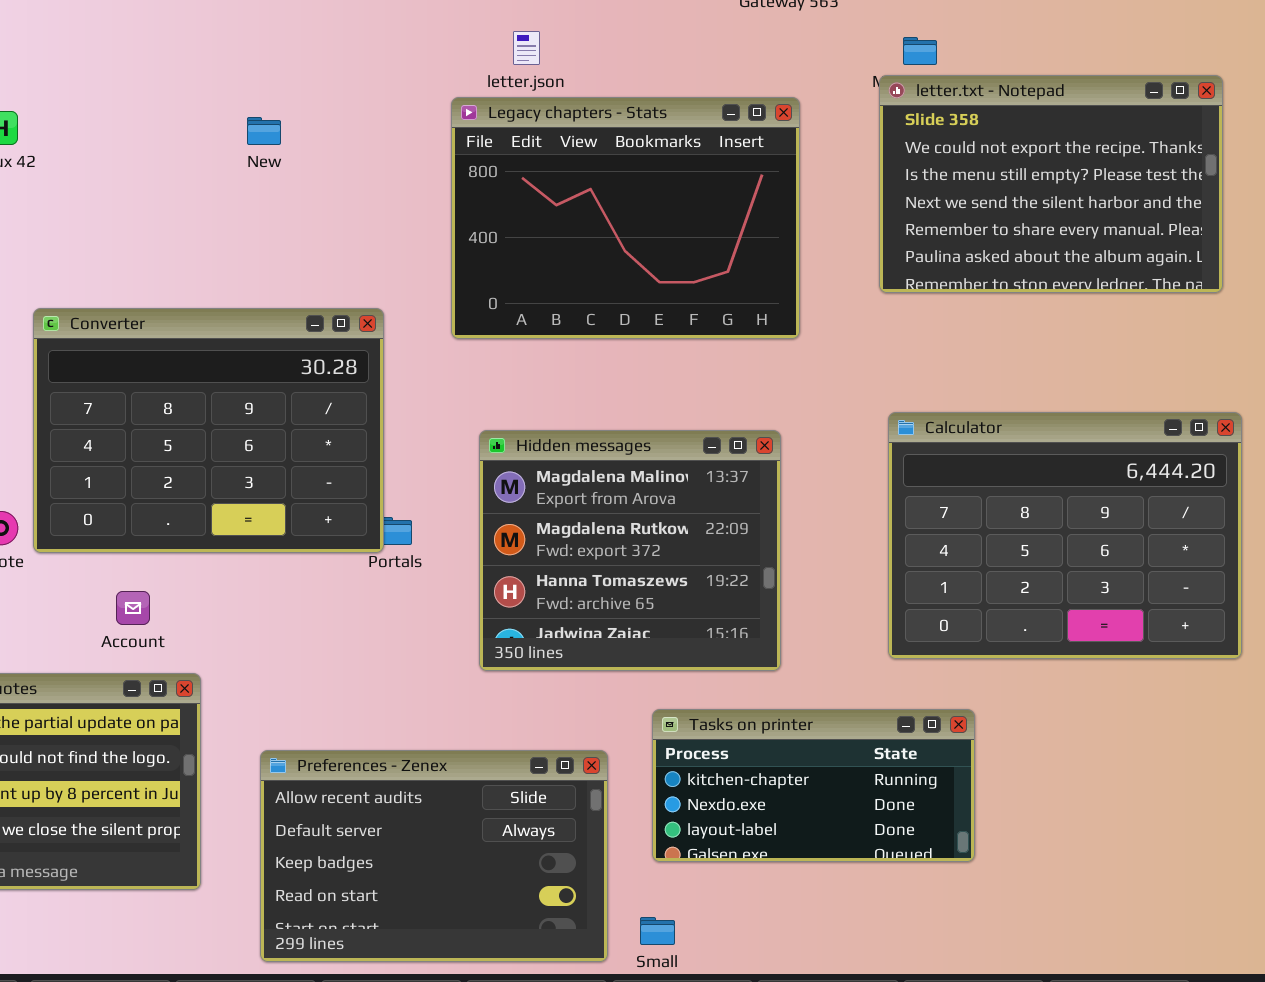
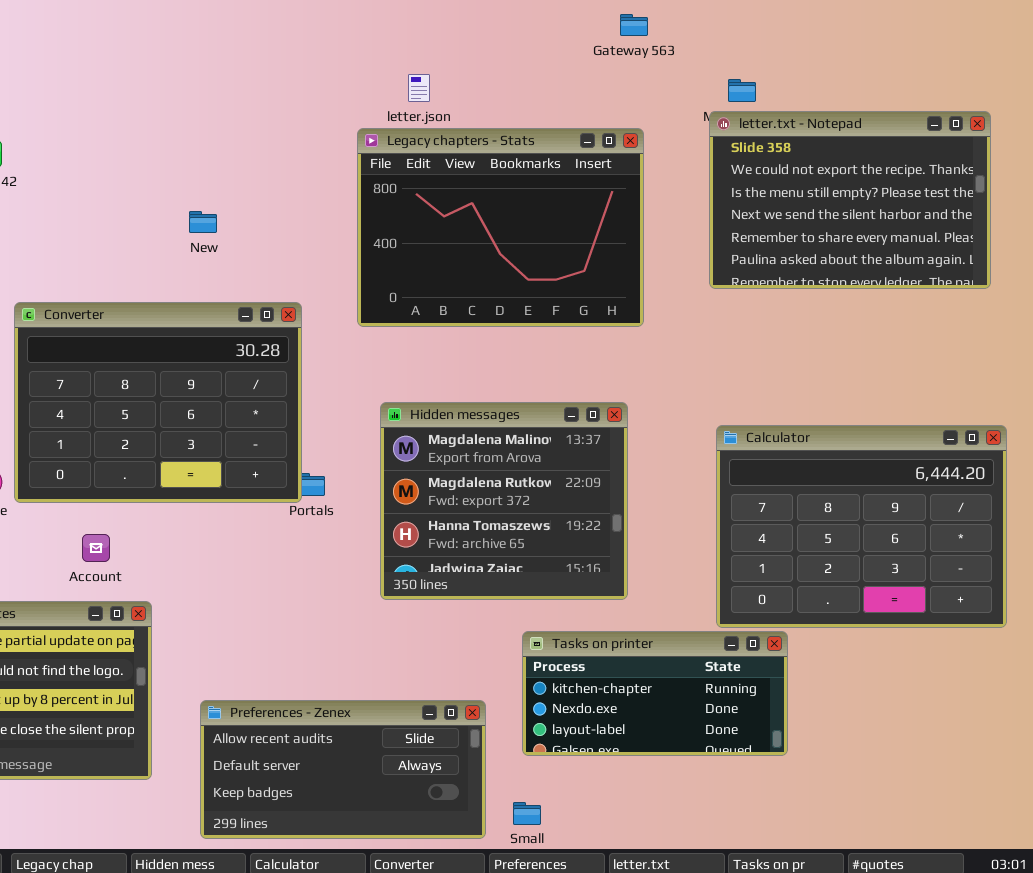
New: [247,117,281,145] -> [189,211,217,233], moved
Calculator: [888,412,1242,659] -> [716,425,1007,628], moved
Preferences - Zenex: [260,750,608,962] -> [200,700,486,839], resized

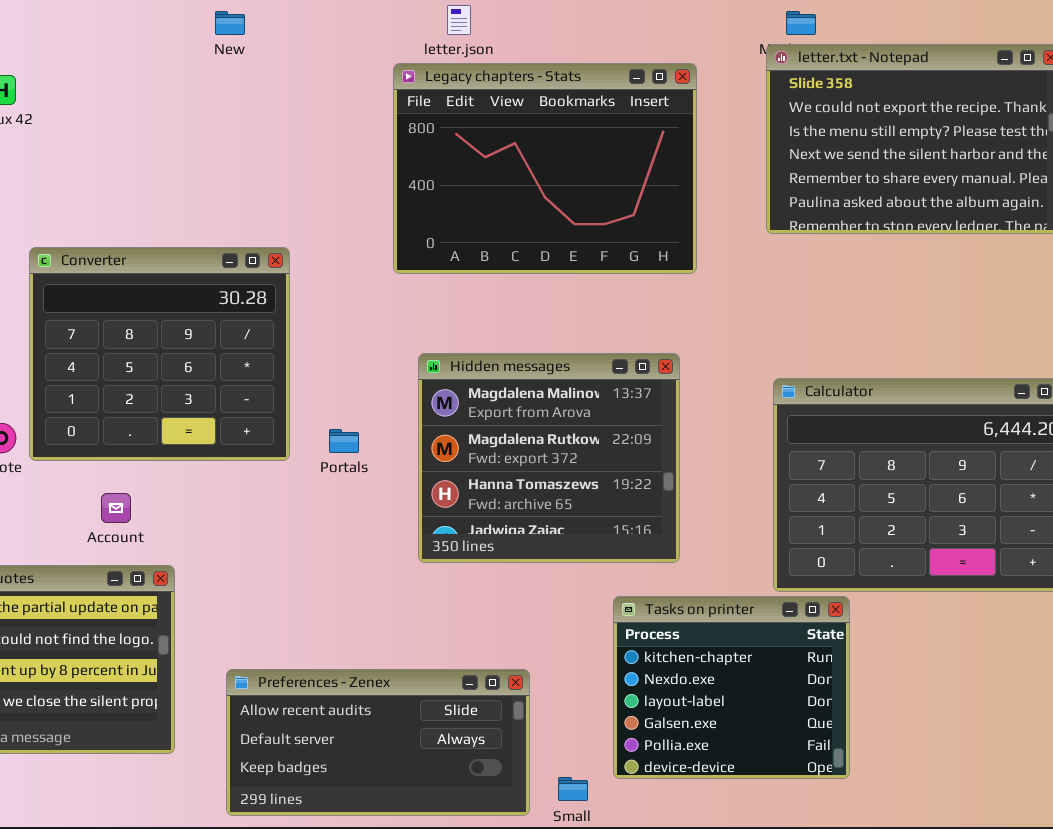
New: [189,211,217,233] -> [215,11,245,35], moved
Converter: [14,302,302,503] -> [29,247,290,461], resized
Tasks on printer: [522,631,788,756] -> [613,596,850,779], resized

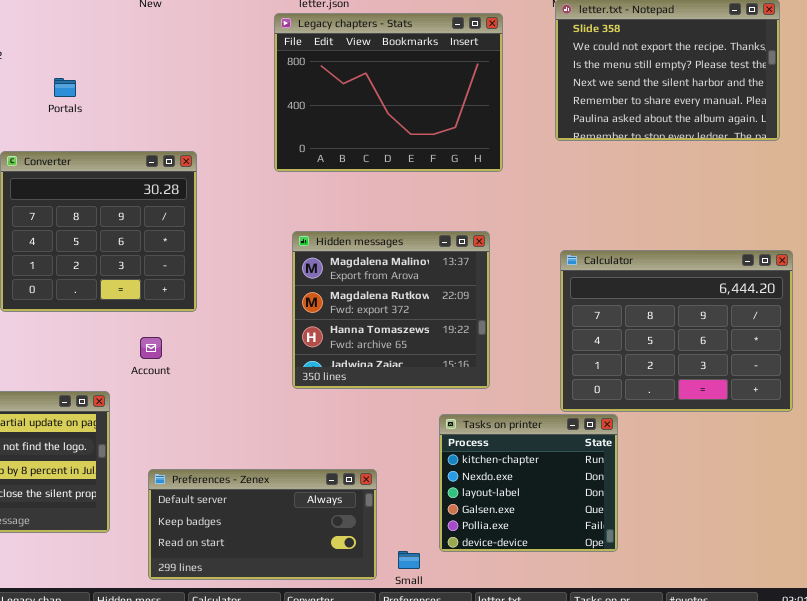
Portals: [329,429,359,453] -> [54,78,76,97], moved
Account: [101,493,131,523] -> [140,337,162,359], moved
Preferences - Zenex: [226,669,530,816] -> [148,469,377,580], scrolled down 1 row

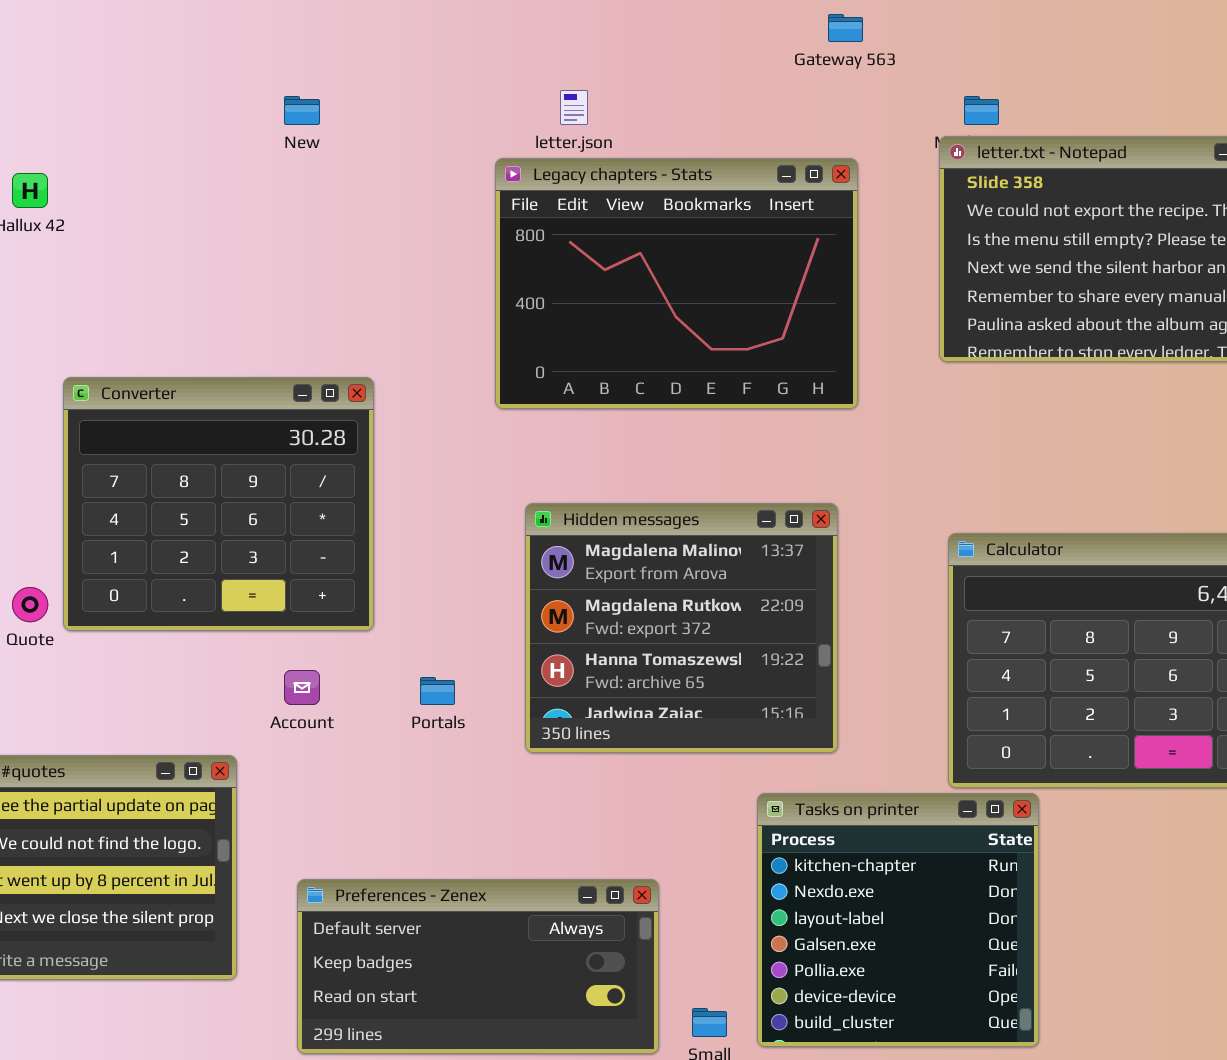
Portals: [54,78,76,97] -> [420,677,455,705], moved
Tasks on printer: [439,414,618,552] -> [757,793,1039,1047], resized

